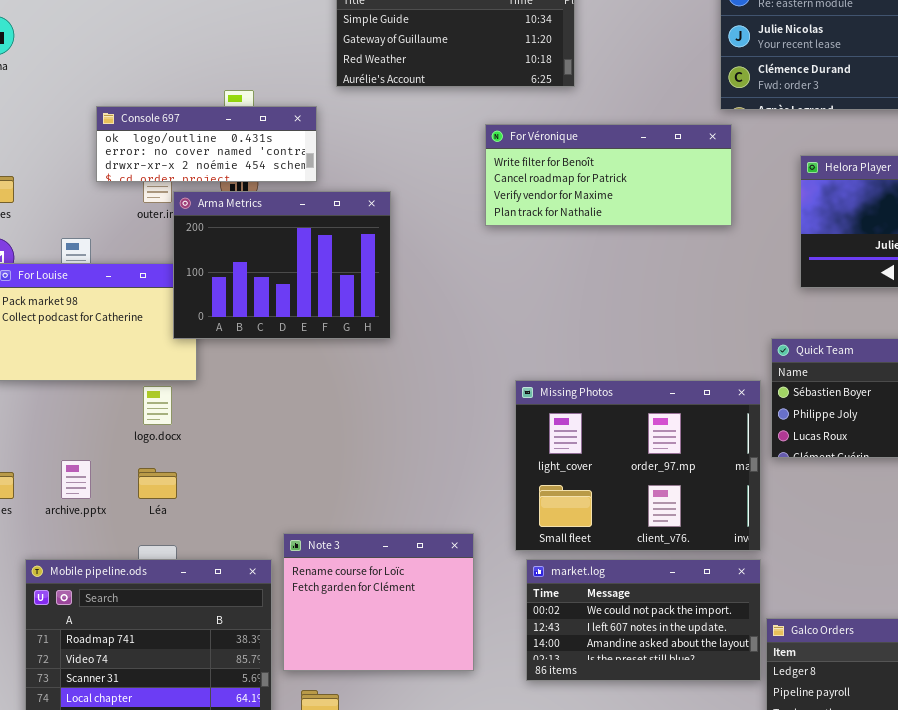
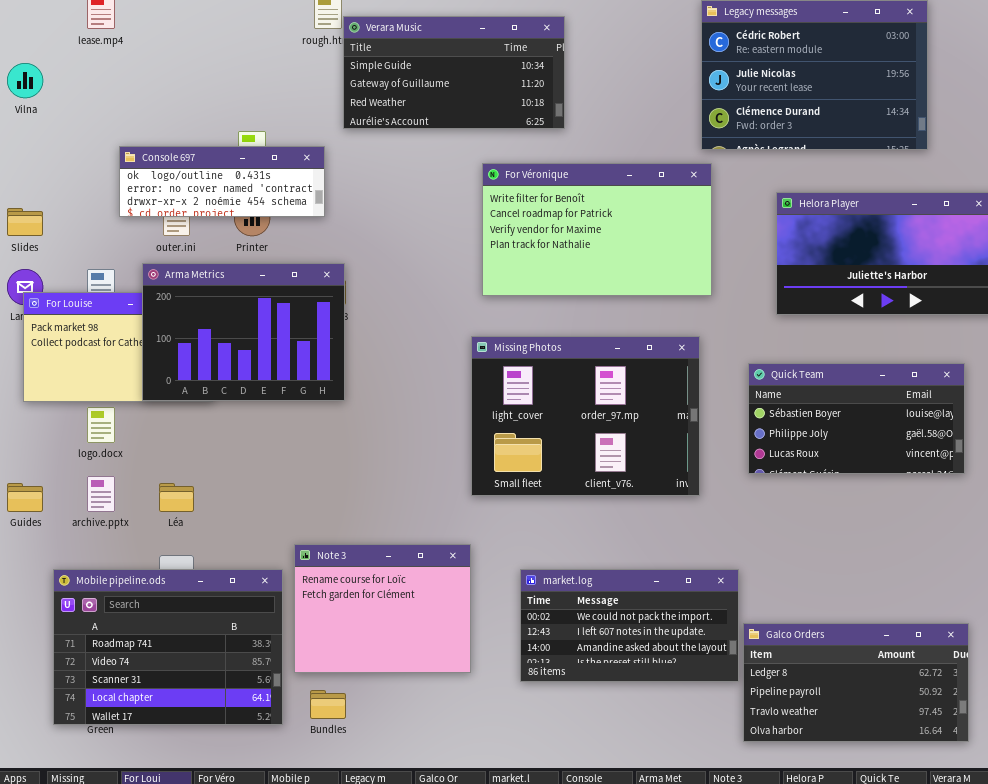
For Véronique: [485,124,732,226] -> [482,163,712,296], resized
Arma Metrics: [173,191,391,339] -> [142,263,345,401], moved
Missing Photos: [515,380,761,551] -> [471,336,700,496], moved
logo.docx: [143,386,172,425] -> [87,407,115,443], moved

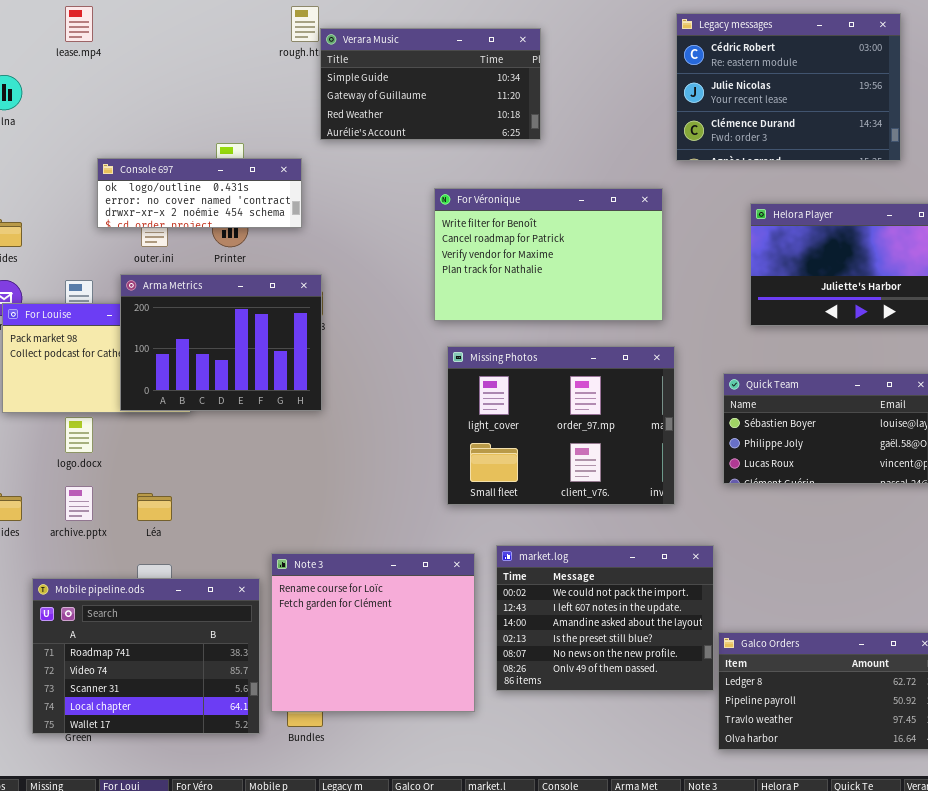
For Véronique: [482,163,712,296] -> [434,188,663,321], moved
Note 3: [294,544,471,673] -> [271,553,475,712], resized
market.log: [520,569,739,682] -> [496,545,714,691], resized

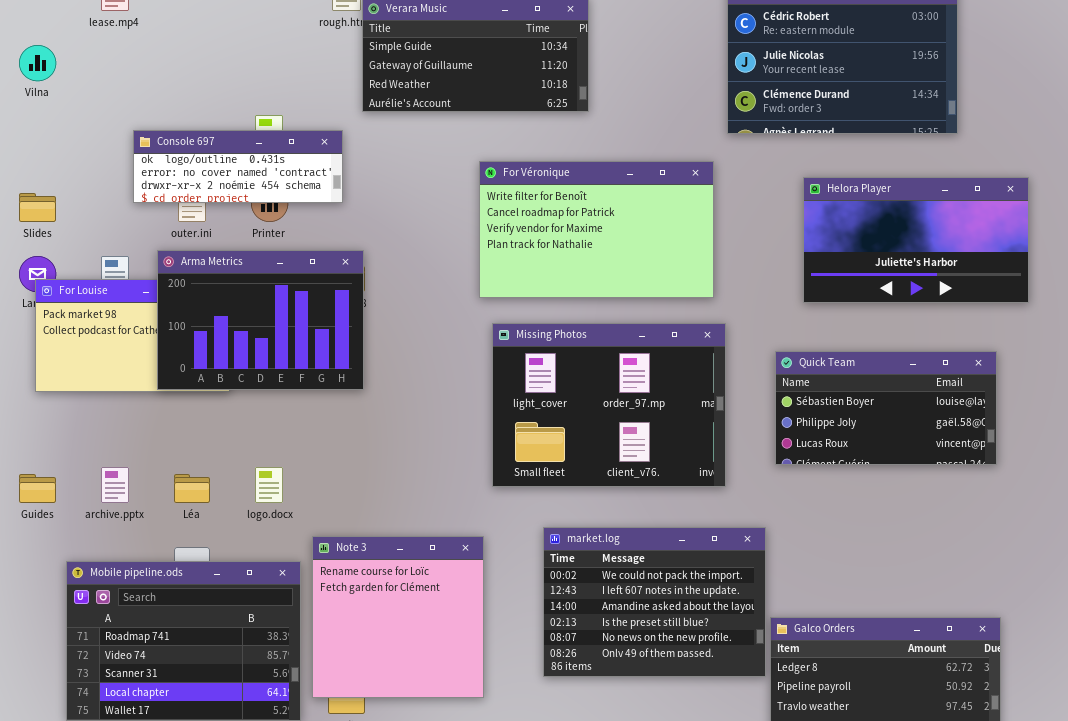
logo.docx: [65,417,93,453] -> [255,467,283,503], moved
Note 3: [271,553,475,712] -> [312,536,484,698], resized

